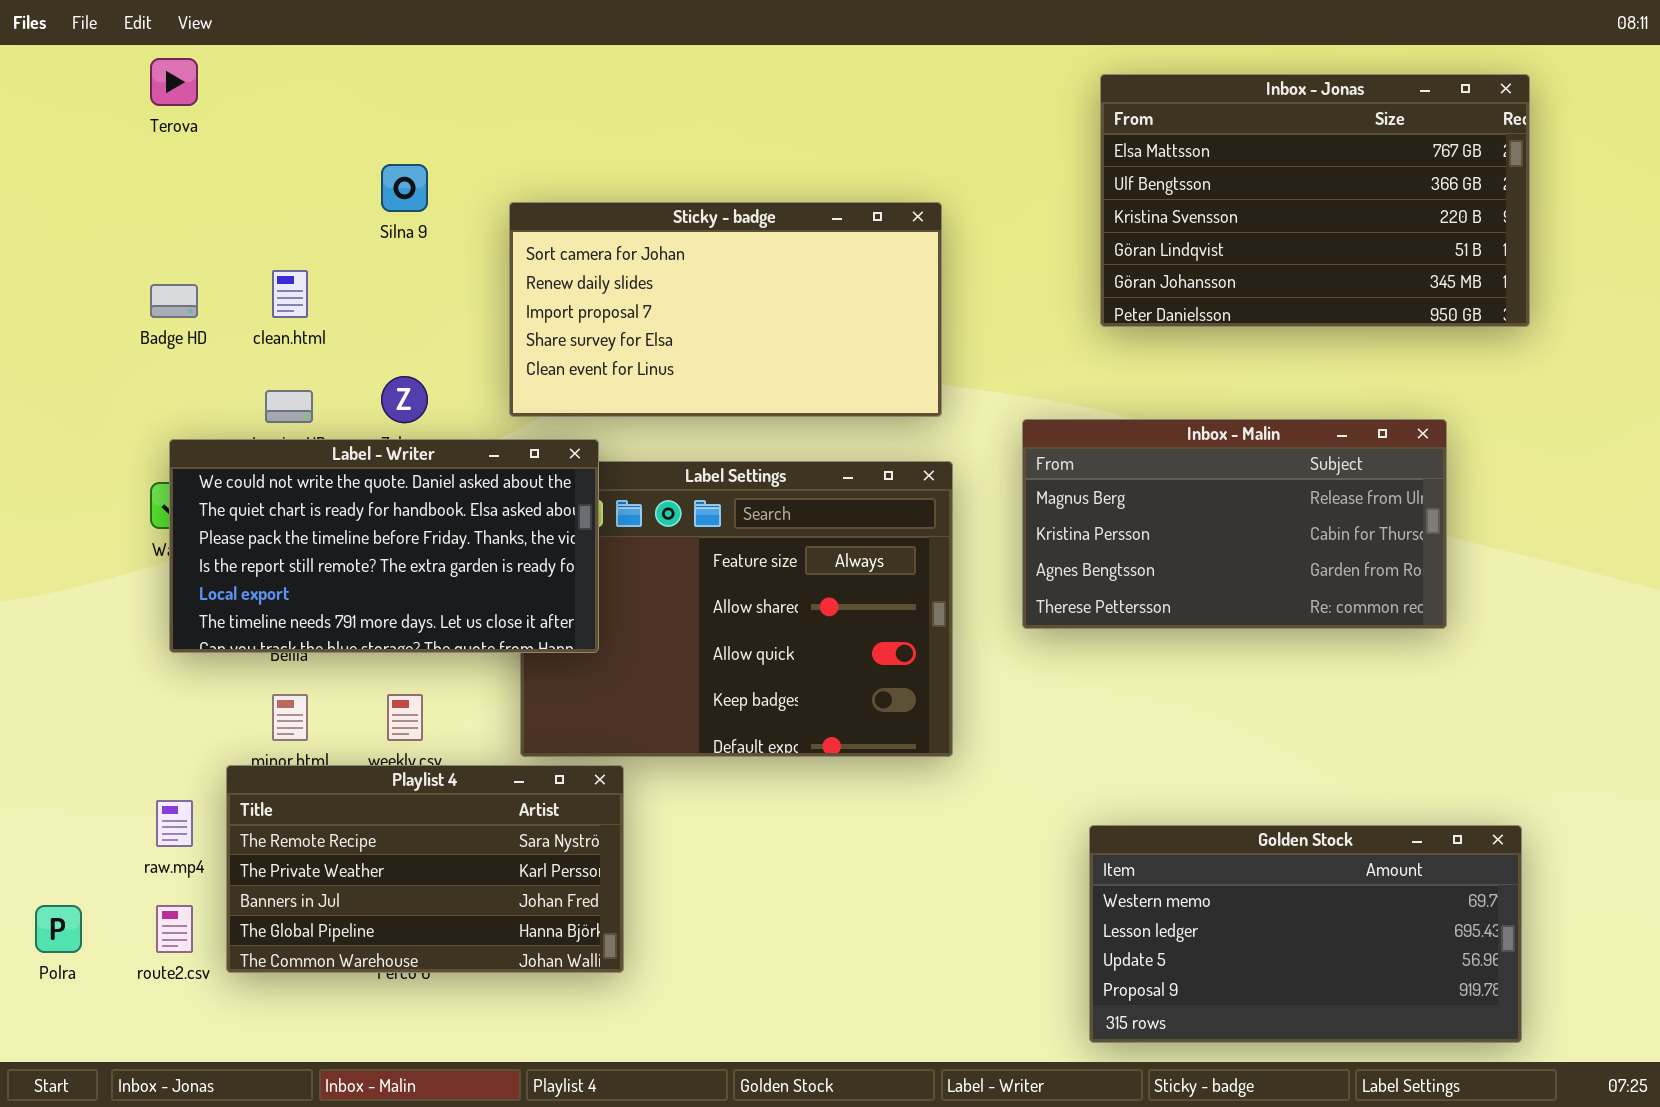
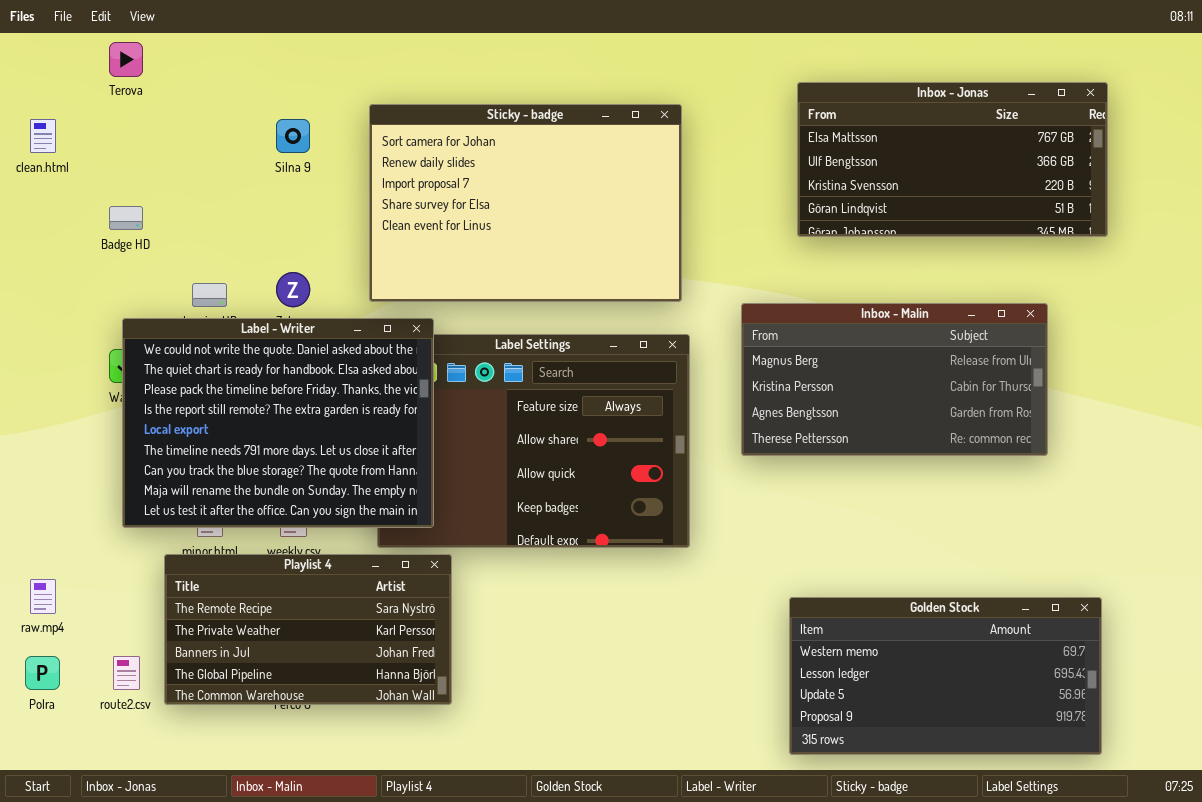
Inbox - Jonas: [1100,74,1530,327] -> [797,82,1108,237], resized
Sticky - badge: [509,202,942,417] -> [369,104,682,302], resized
clean.html: [272,270,308,318] -> [30,119,56,153], moved
Label - Writer: [169,439,599,653] -> [122,318,434,528], resized
raw.mp4: [156,800,193,847] -> [30,579,56,614], moved

